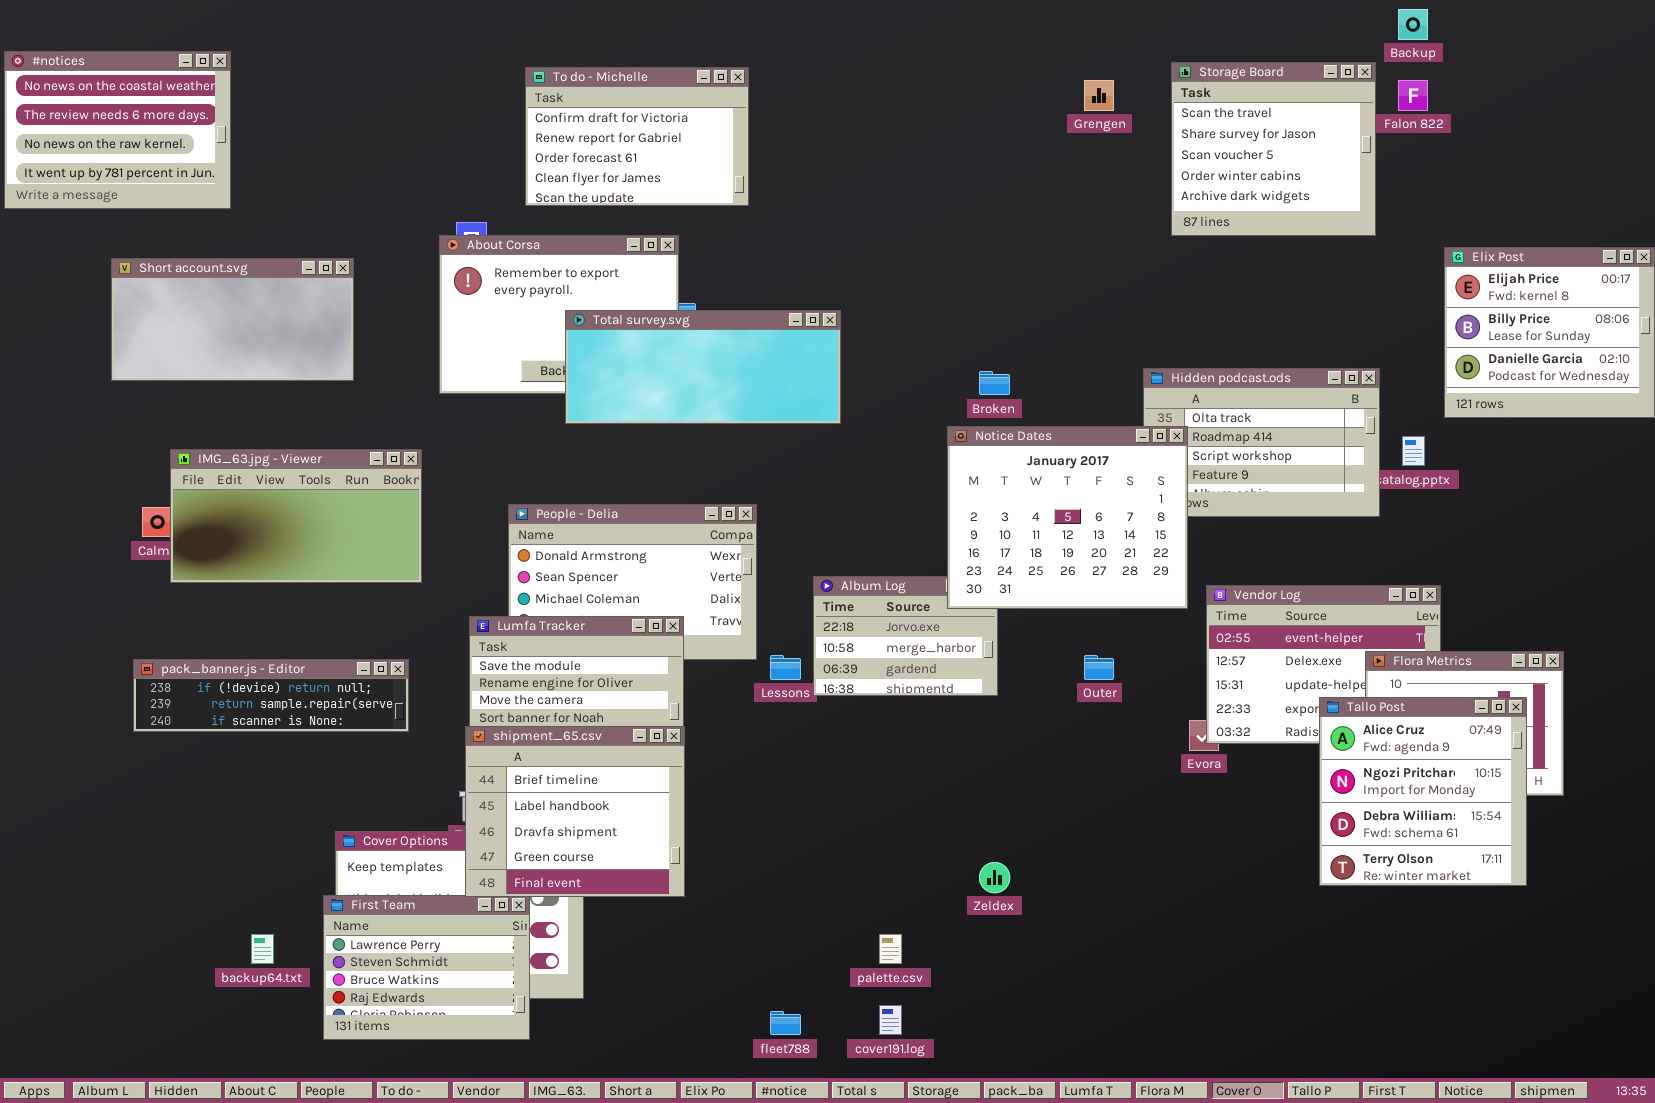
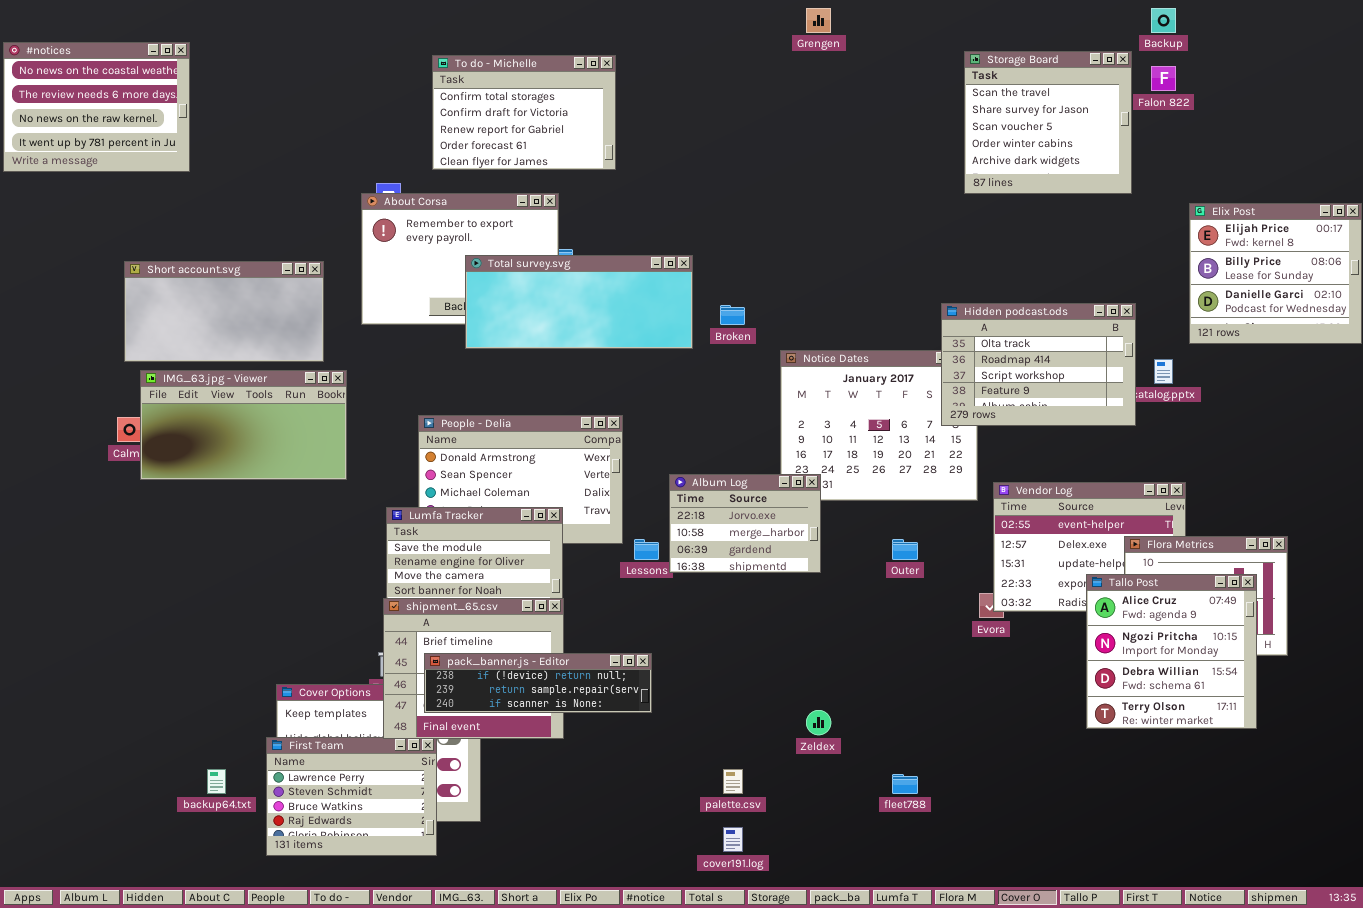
To do - Michelle: [525,67,749,206] -> [432,55,616,170], scrolled up 1 row
Grengen: [1084,80,1114,111] -> [806,8,831,33], moved
Short account.svg: [111,258,354,381] -> [124,261,324,362], moved
Hidden podcast.ods: [1143,368,1380,517] -> [941,303,1136,426], raised
Broken: [979,371,1010,395] -> [720,305,745,325], moved
Album Log: [813,576,998,696] -> [669,474,821,573], raised
pack_banner.js - Editor: [133,659,409,732] -> [424,653,652,713], moved
fleet788: [770,1011,801,1035] -> [892,774,918,794], moved

